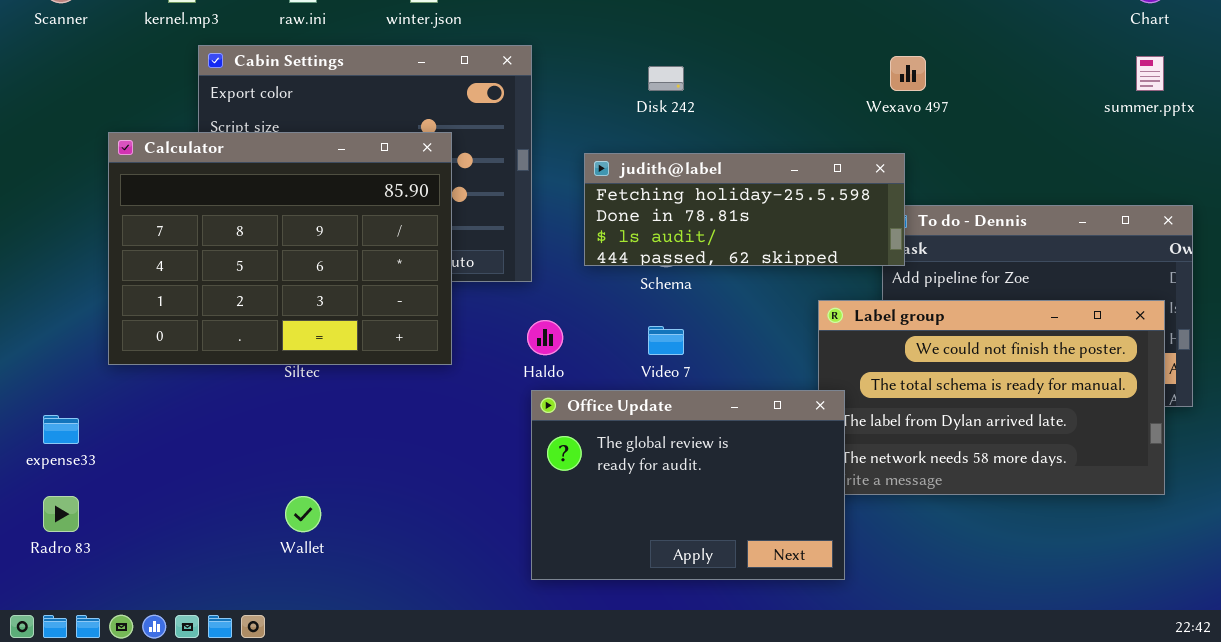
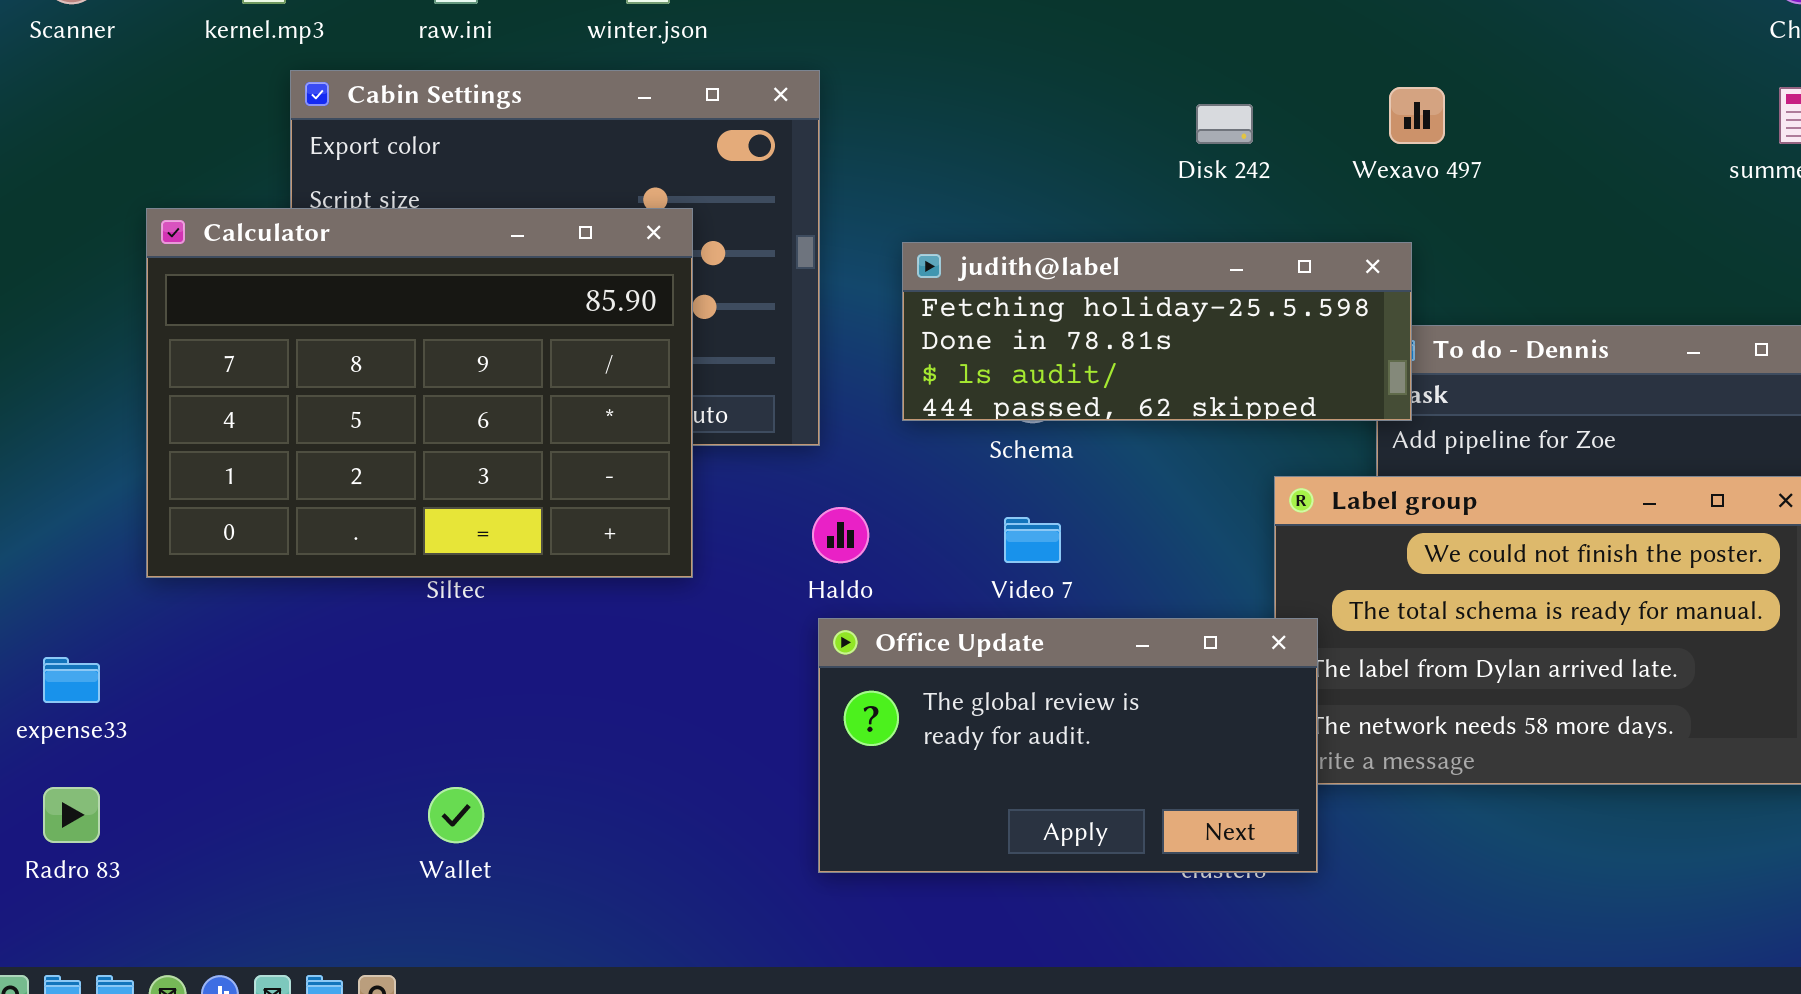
Disk 242: [648,66,684,91] -> [1196,104,1253,144], moved
Office Update: [531,390,845,580] -> [818,618,1318,873], resized

